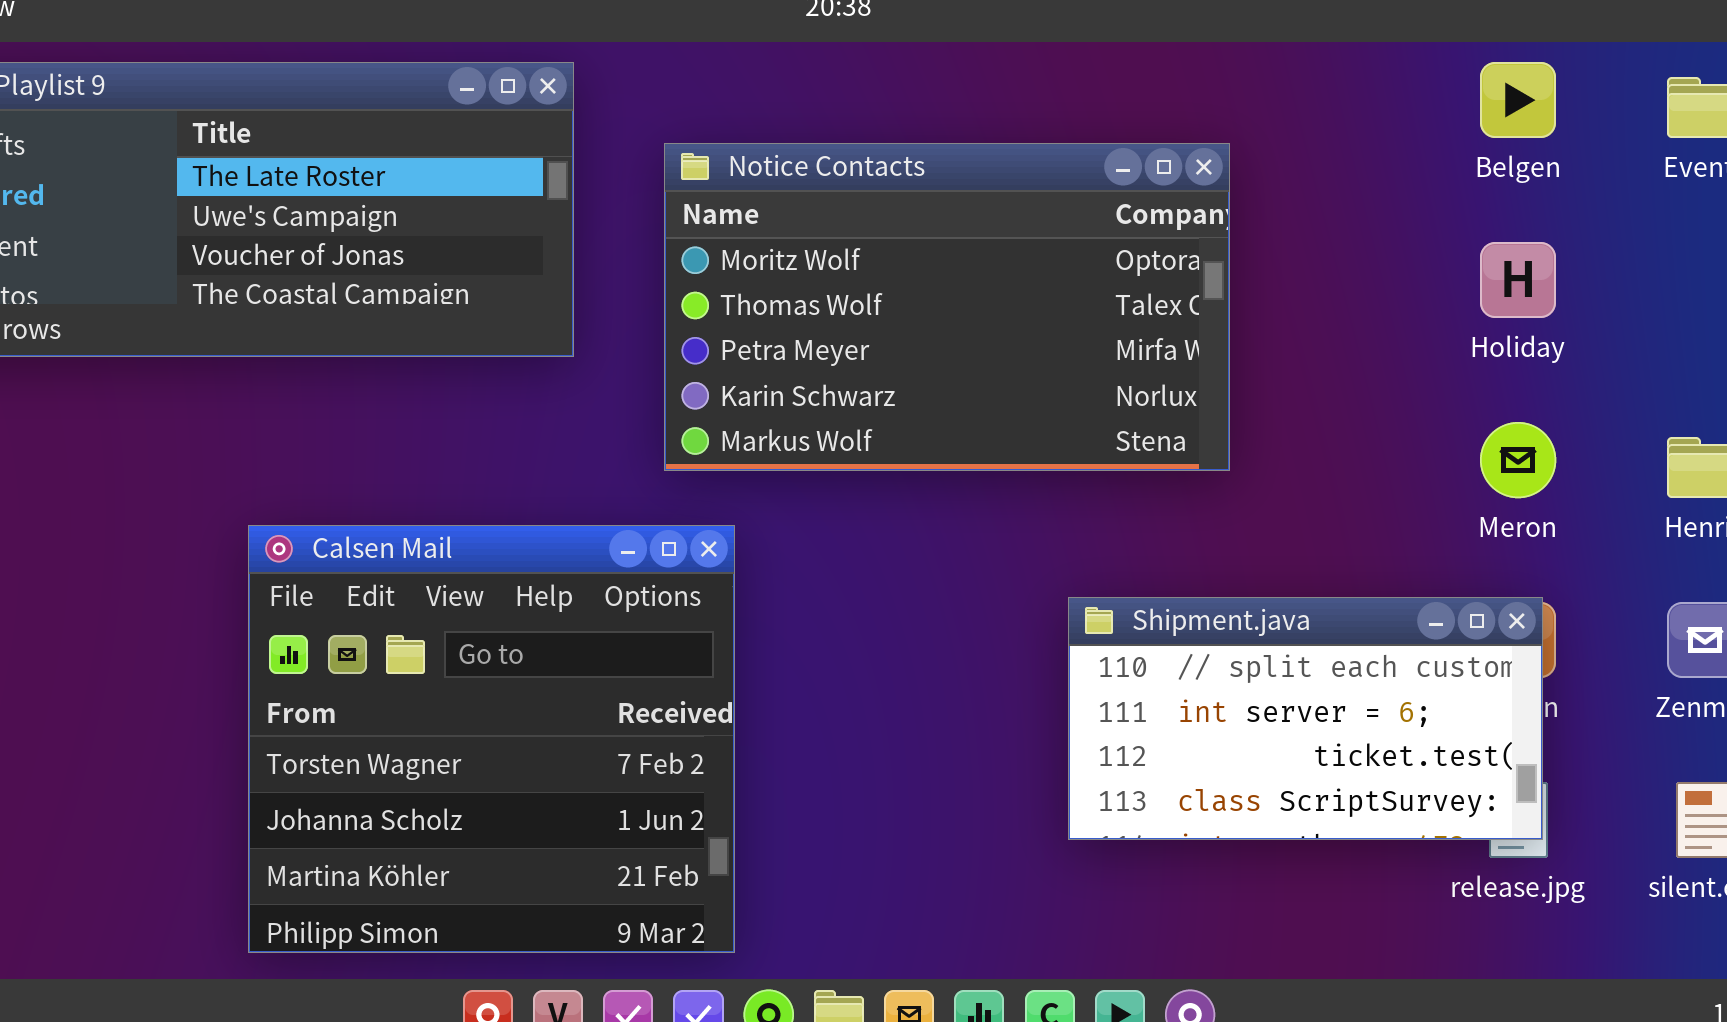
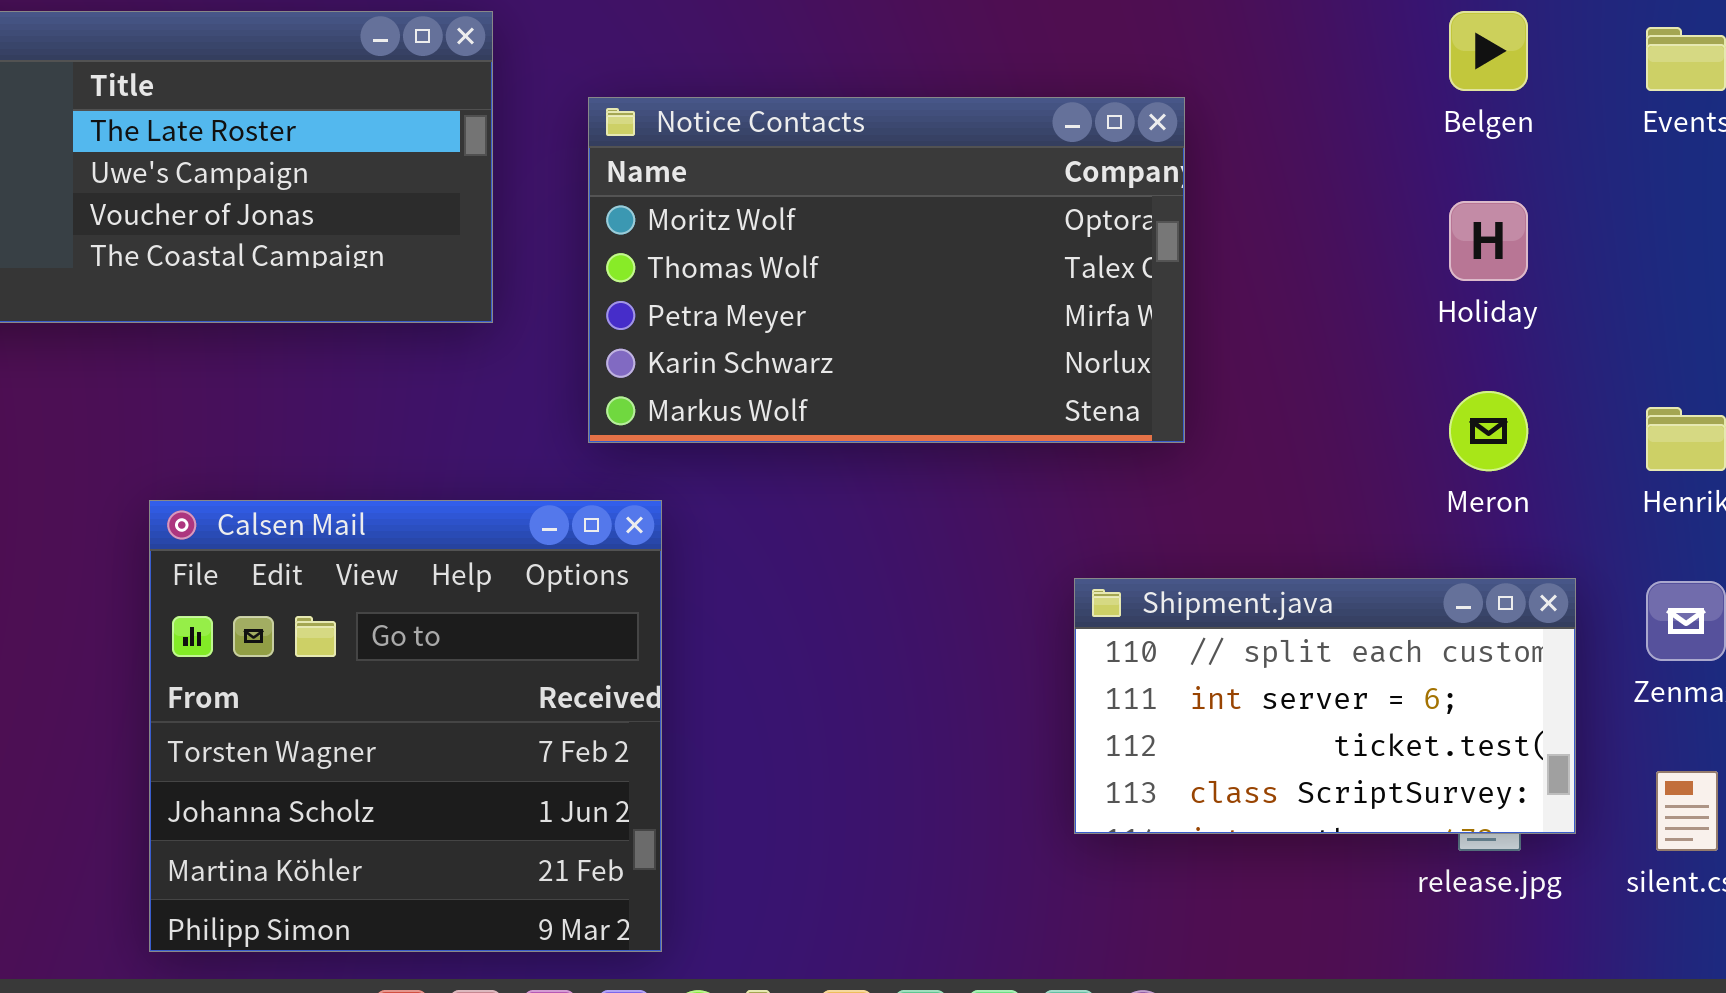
Shipment.java: [1068,597,1543,840] -> [1074,578,1576,834], moved

